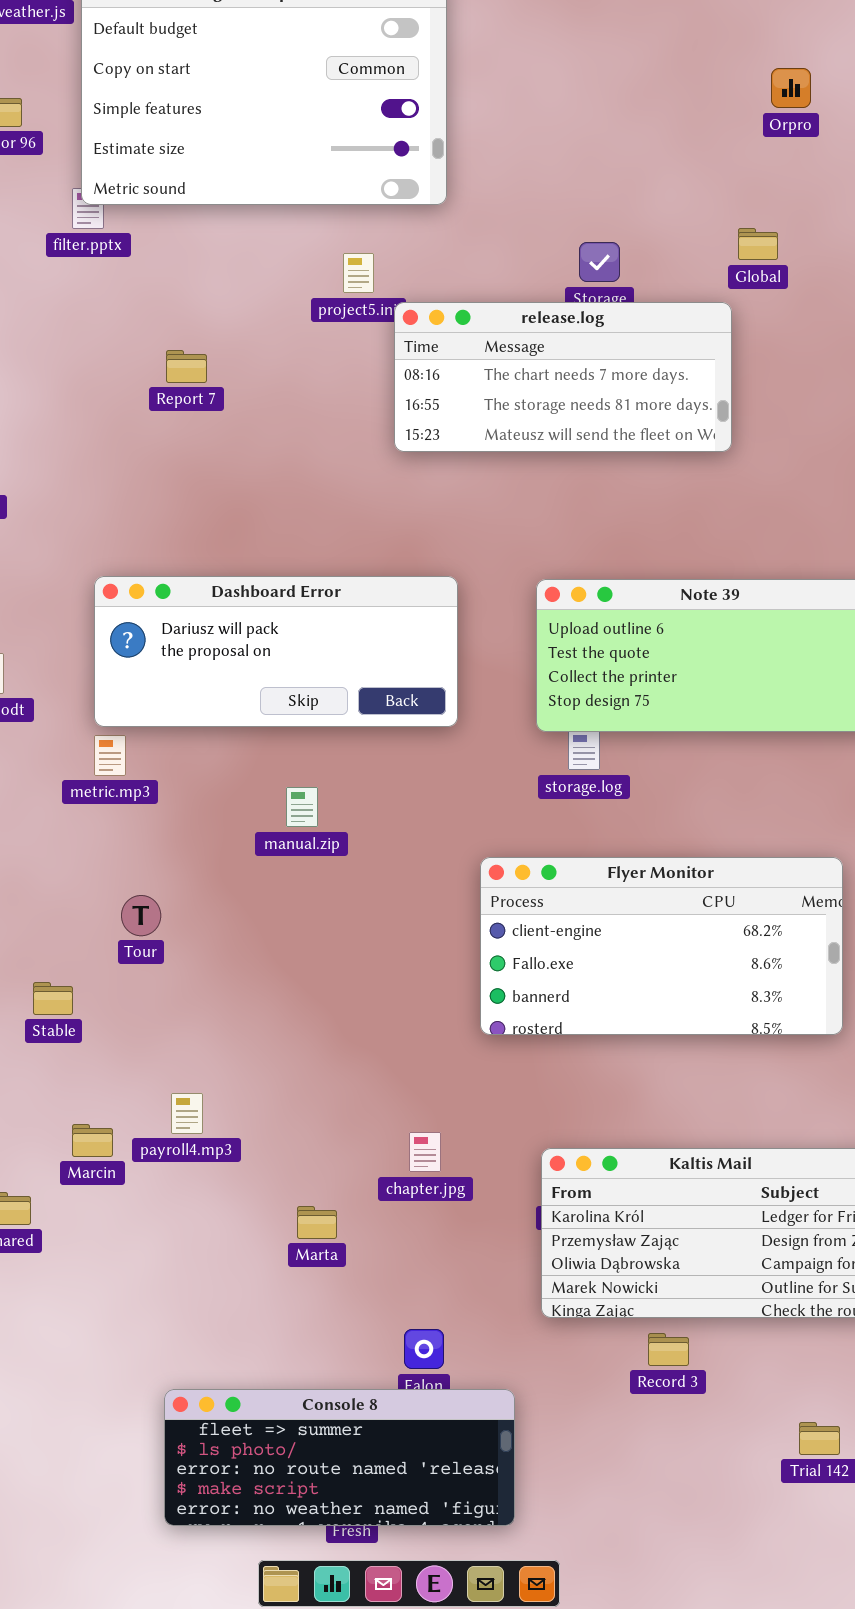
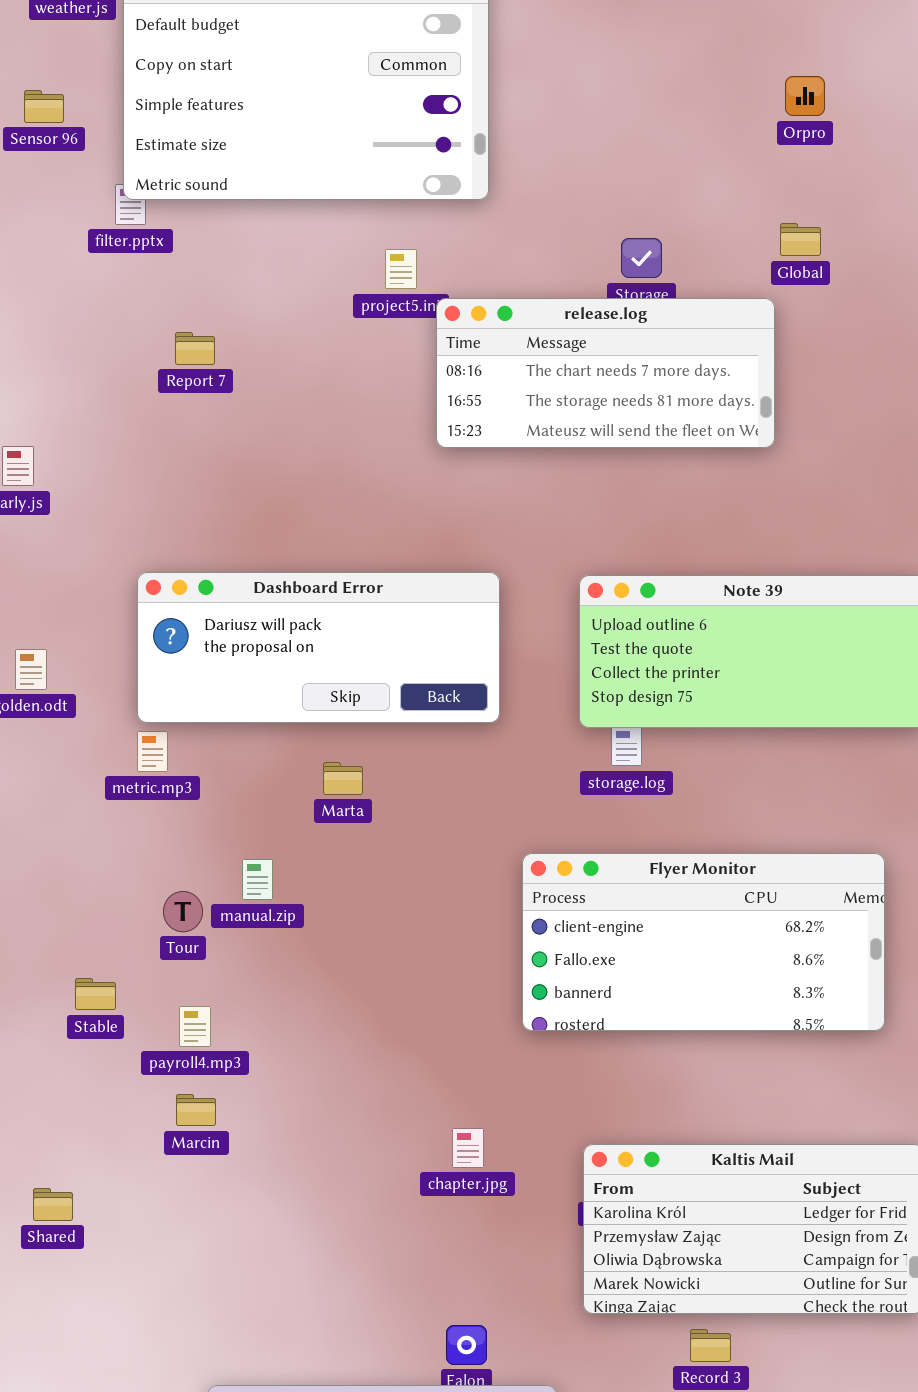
Orpro: [771,68,811,108] -> [785,76,825,116], moved
Report 7: [166,350,207,383] -> [175,332,215,365], moved
manual.zip: [286,787,318,827] -> [242,859,273,900], moved
payroll4.mp3: [171,1093,203,1134] -> [179,1006,211,1047], moved
Marcin: [72,1124,113,1157] -> [176,1094,216,1126], moved
Marta: [297,1206,337,1239] -> [323,762,363,795], moved

